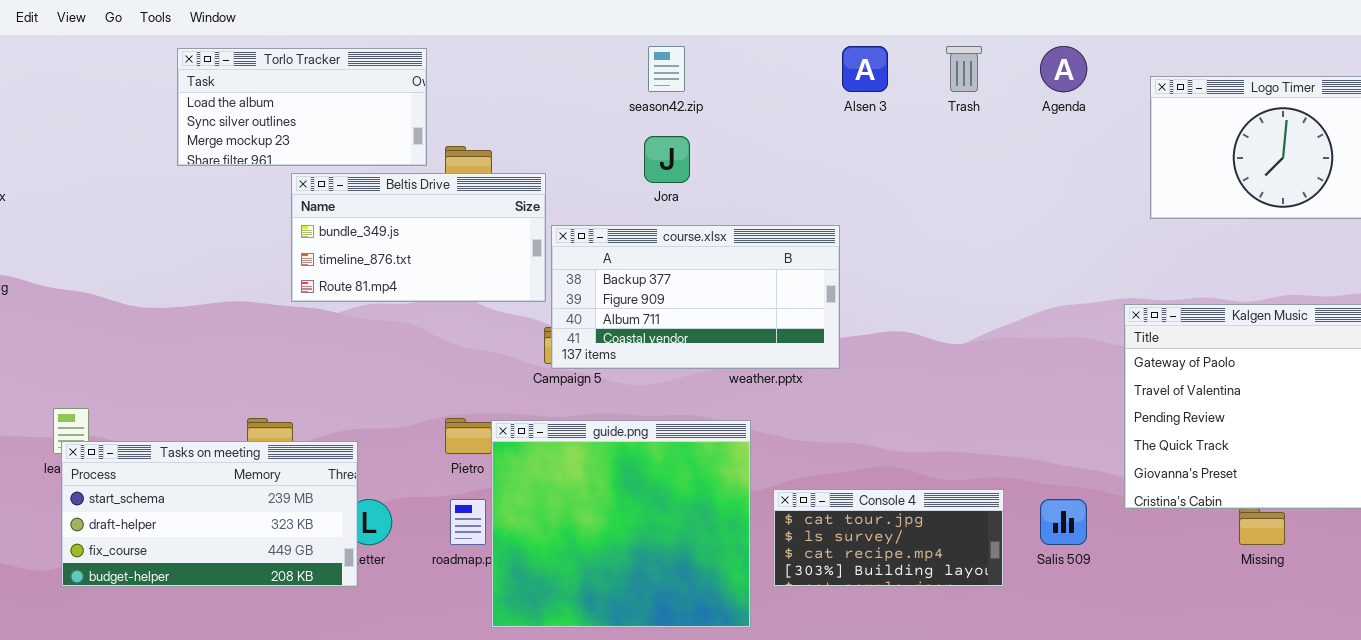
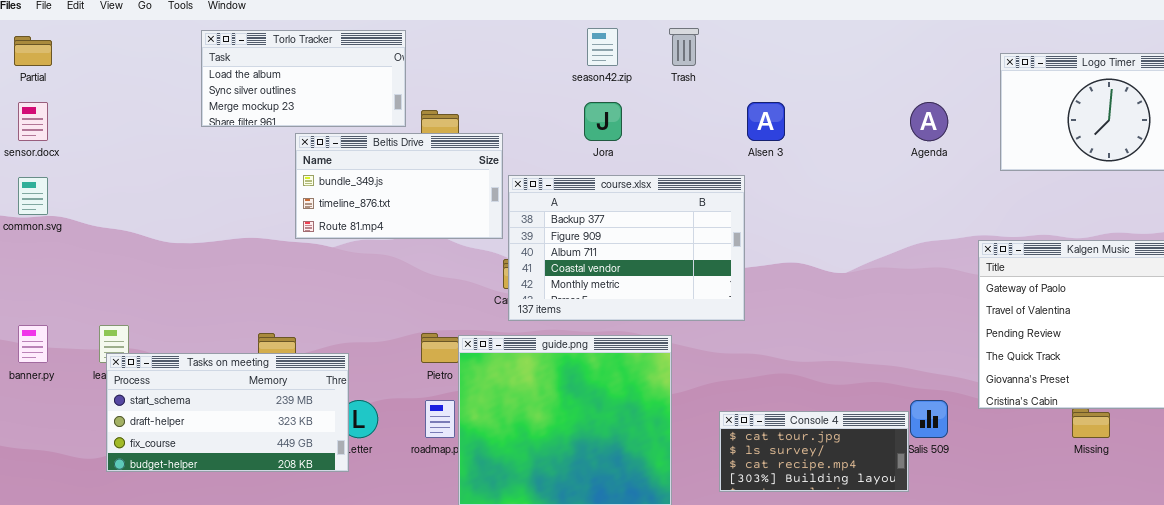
Alsen 3: [842,46,888,92] -> [747,102,785,141], moved
Trash: [946,46,982,92] -> [669,28,699,66], moved
Agenda: [1040,46,1087,92] -> [910,102,948,141], moved
course.xlsx: [551,225,840,369] -> [508,175,745,321], resized
Console 4: [773,489,1004,587] -> [719,411,909,492], moved

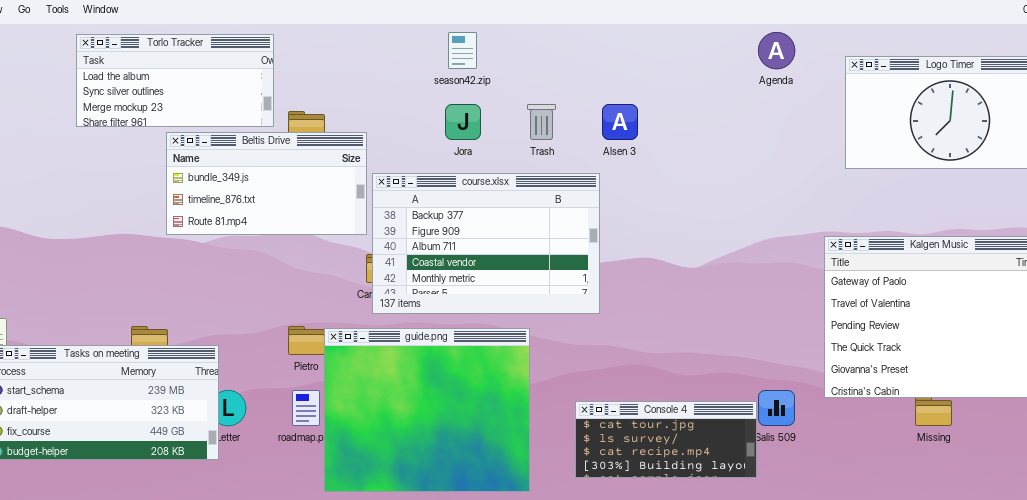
Trash: [669,28,699,66] -> [527,104,556,140], moved
Agenda: [910,102,948,141] -> [758,32,795,69], moved

